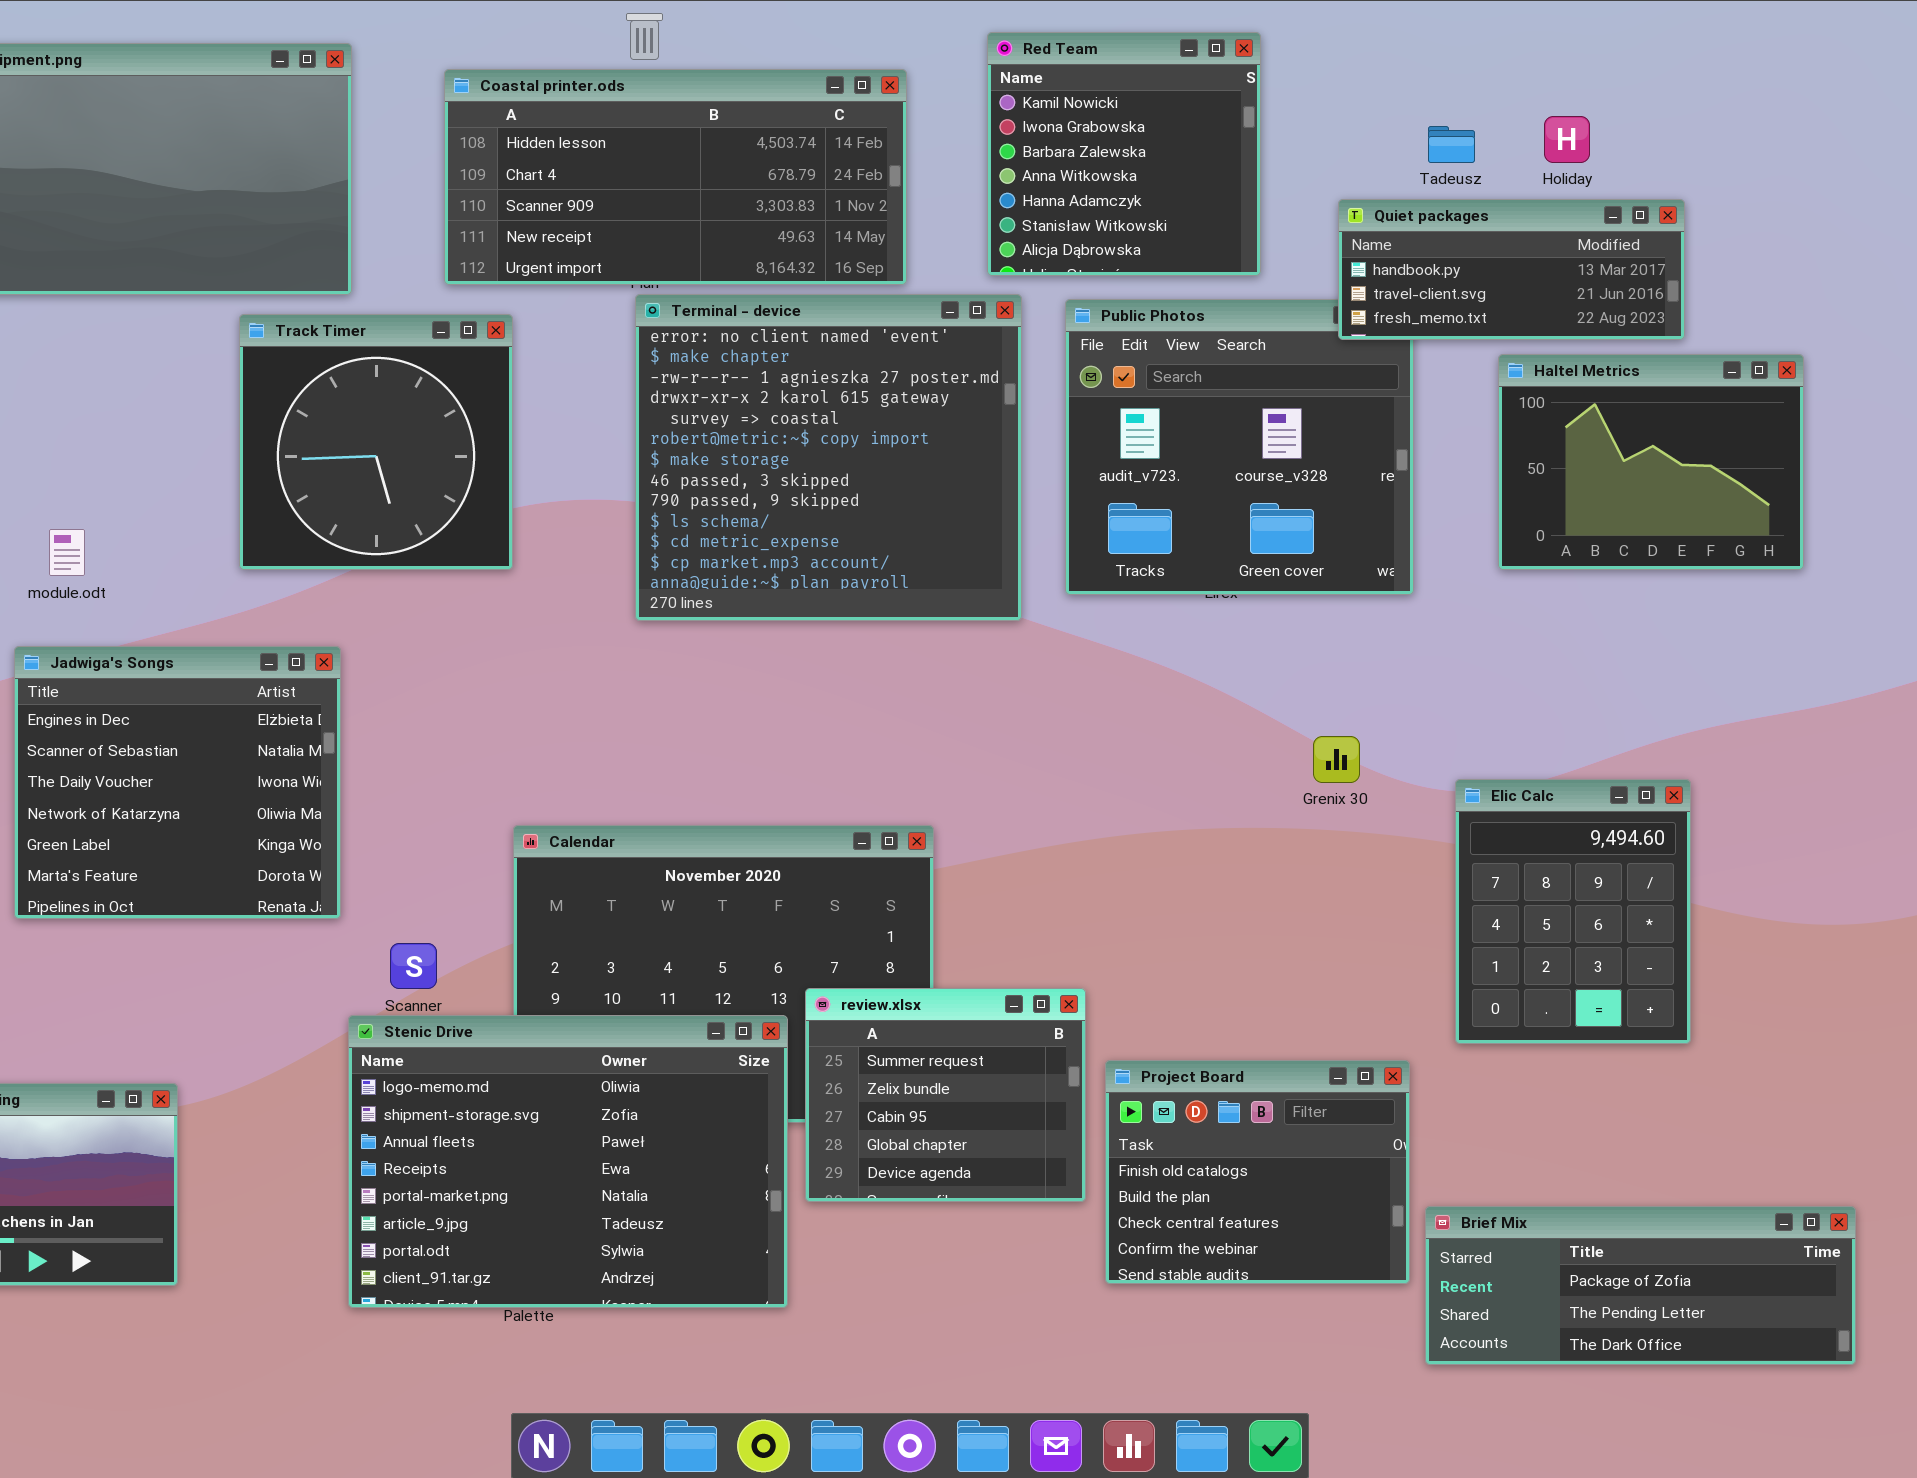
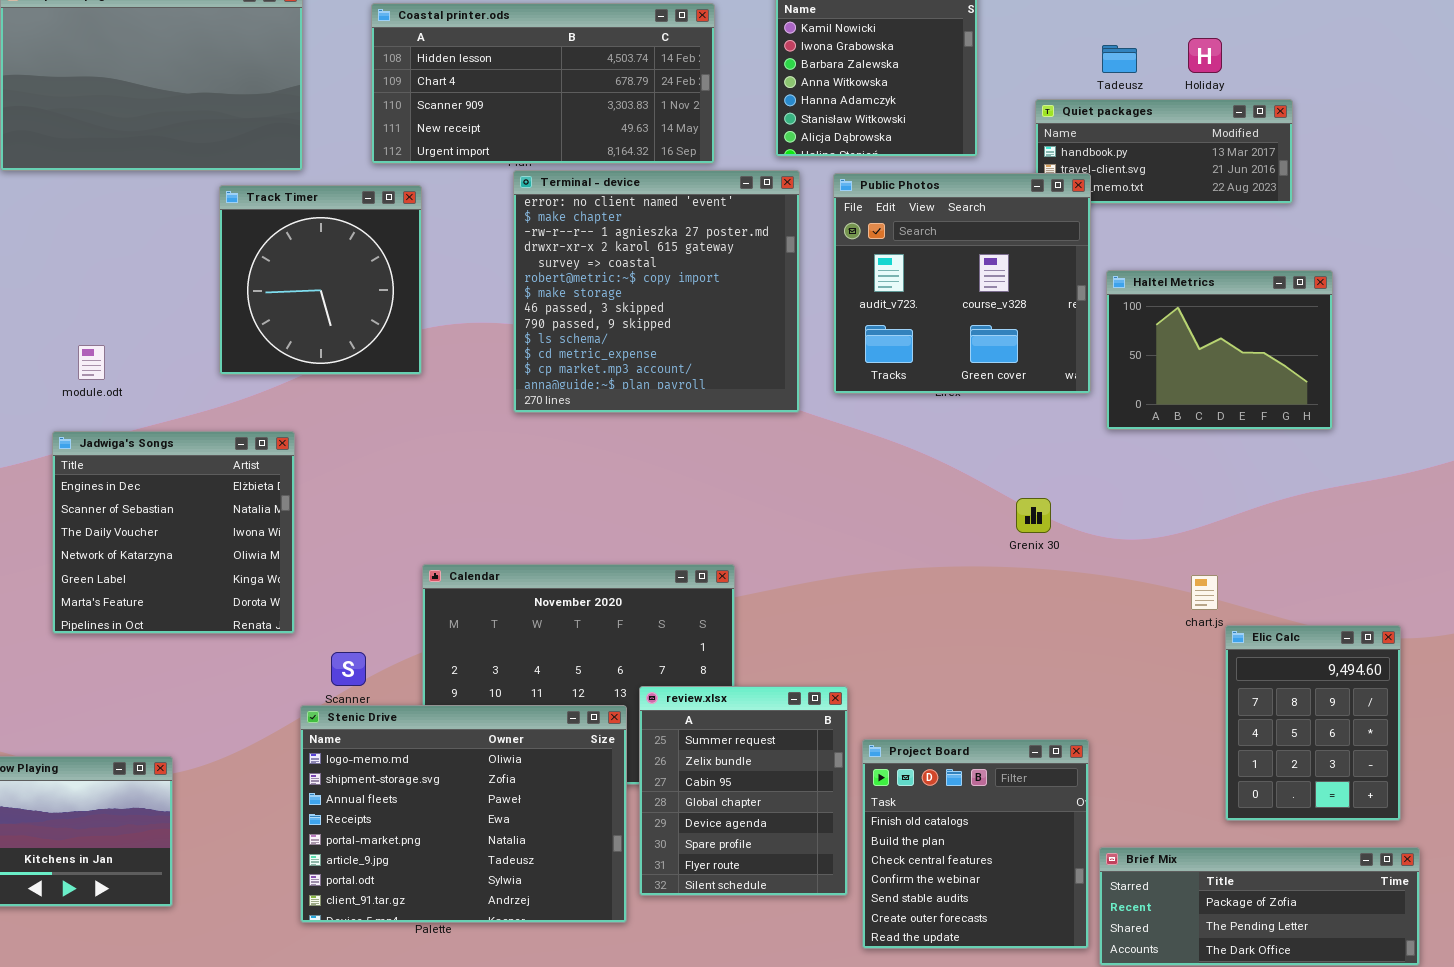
Public Photos: [1065,299,1414,595] -> [833,173,1091,394], raised
Haltel Metrics: [1498,354,1804,570] -> [1106,270,1333,430], moved
Elic Calc: [1455,779,1691,1044] -> [1225,625,1401,821], moved
review.xlsx: [805,988,1086,1202] -> [639,686,848,896], resized
Project Board: [1105,1060,1410,1284] -> [862,739,1089,949], resized

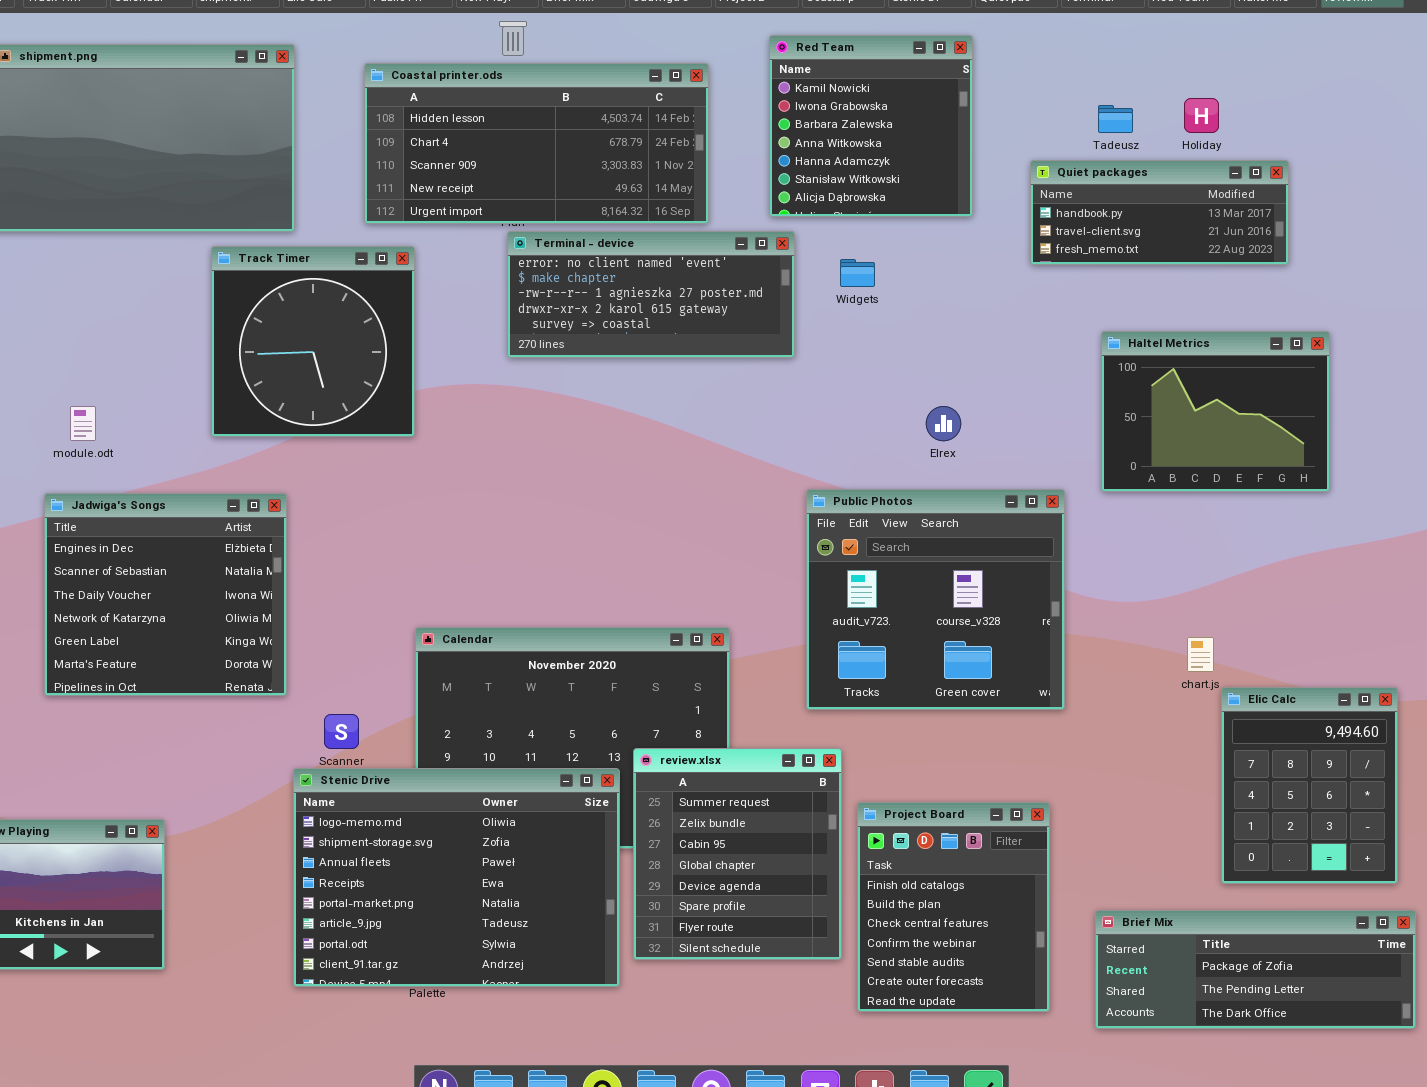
Terminal - device: [513,170,800,413] -> [507,231,795,358], resized
Public Photos: [833,173,1091,394] -> [806,489,1065,710], moved
Project Board: [862,739,1089,949] -> [857,802,1050,1012], resized

